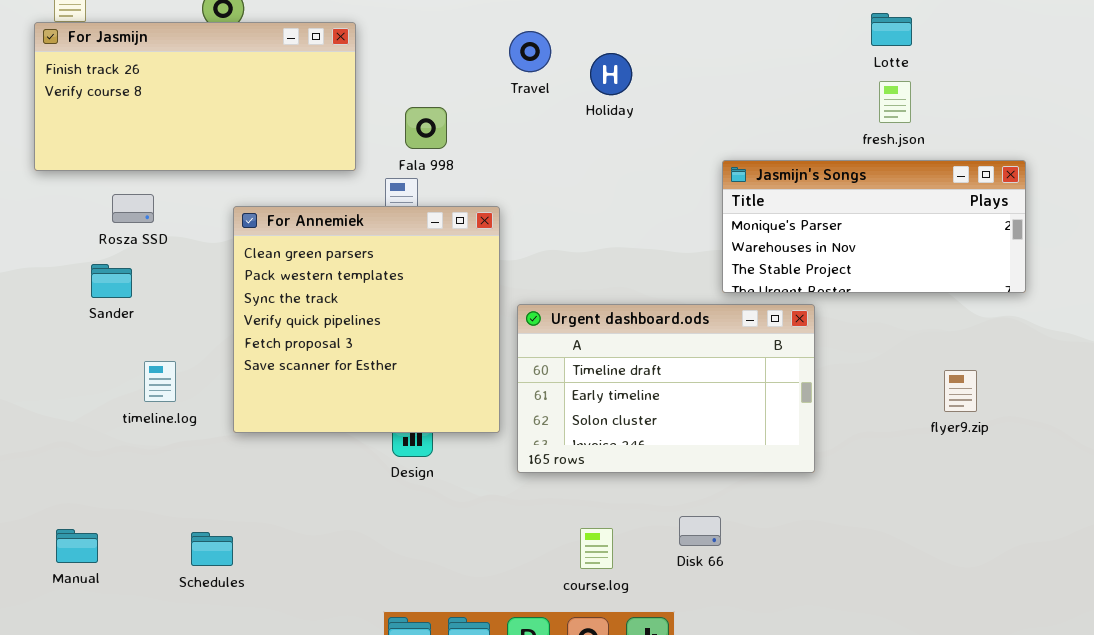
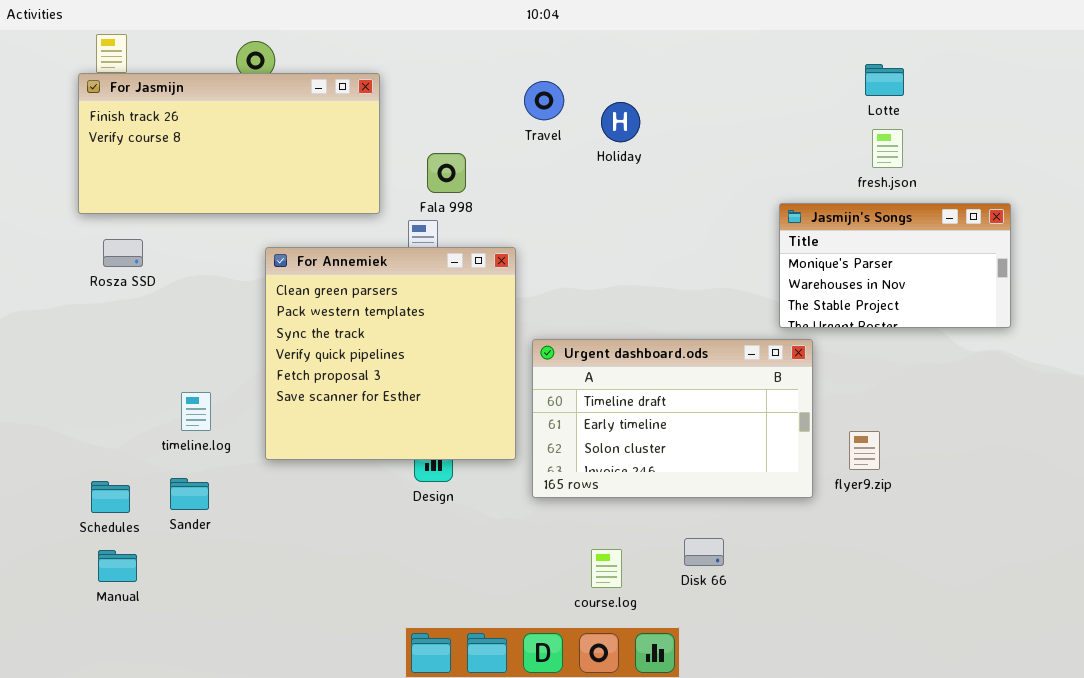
Jasmijn's Songs: [722,160,1026,293] -> [779,203,1011,328], resized
Rosza SSD: [112,194,154,223] -> [103,239,143,267], moved
Sander: [91,264,132,298] -> [170,478,209,510], moved
flyer9.zip: [944,370,977,412] -> [849,431,880,470], moved
Schedules: [191,532,233,566] -> [91,481,130,513], moved

